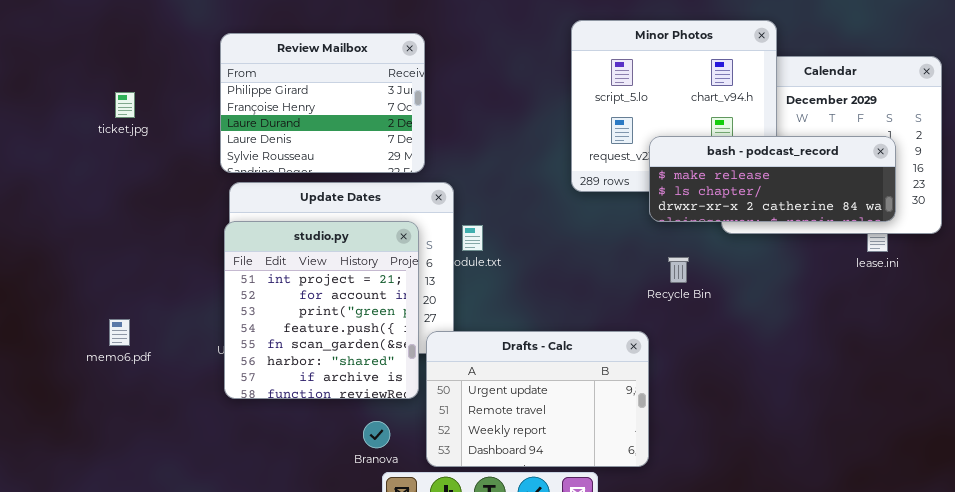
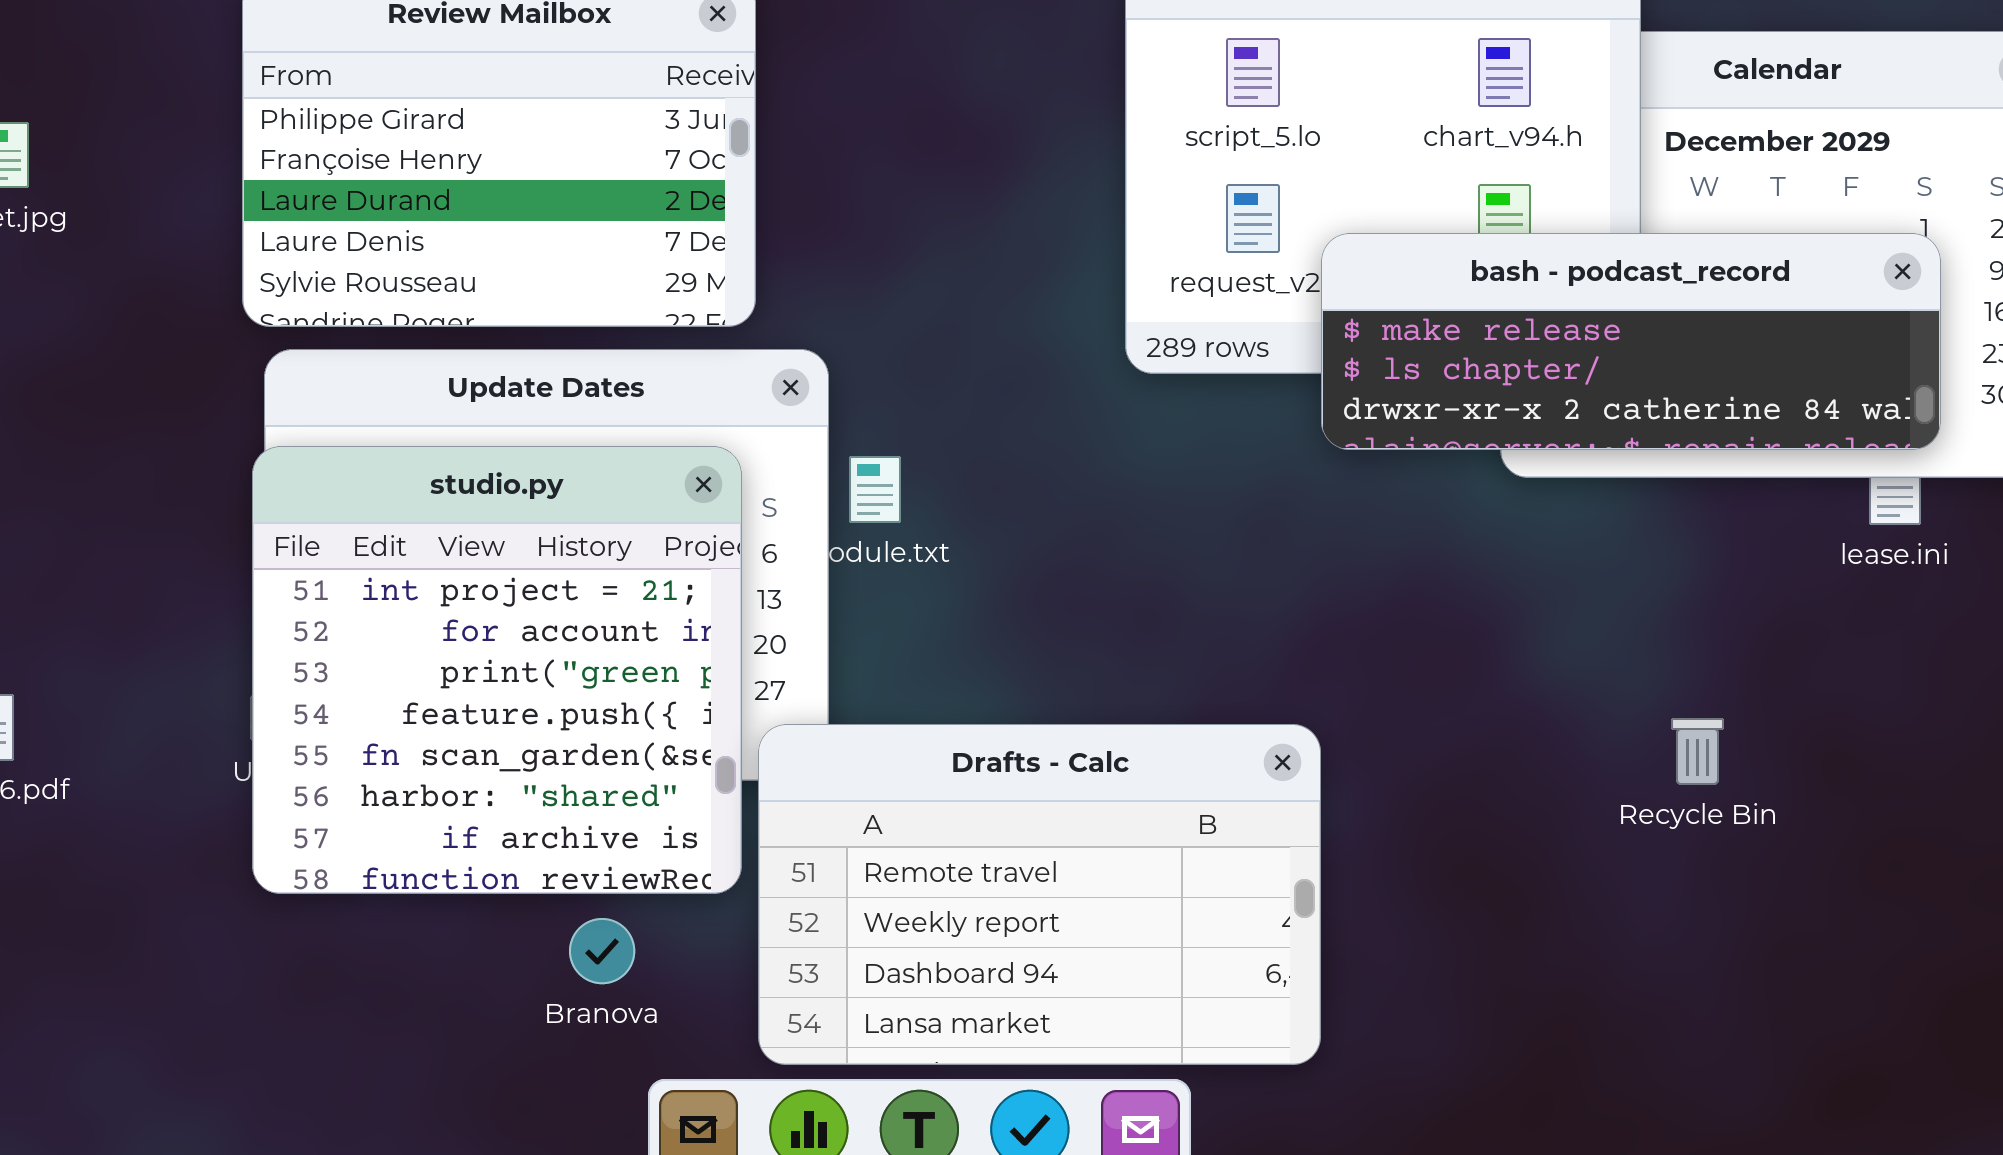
Recycle Bin: [668,257,689,283] -> [1671,718,1724,785], moved
Drafts - Calc: [426,331,649,467] -> [758,724,1321,1065], scrolled down 1 row
Branova: [363,421,390,448] -> [569,918,635,984], moved

